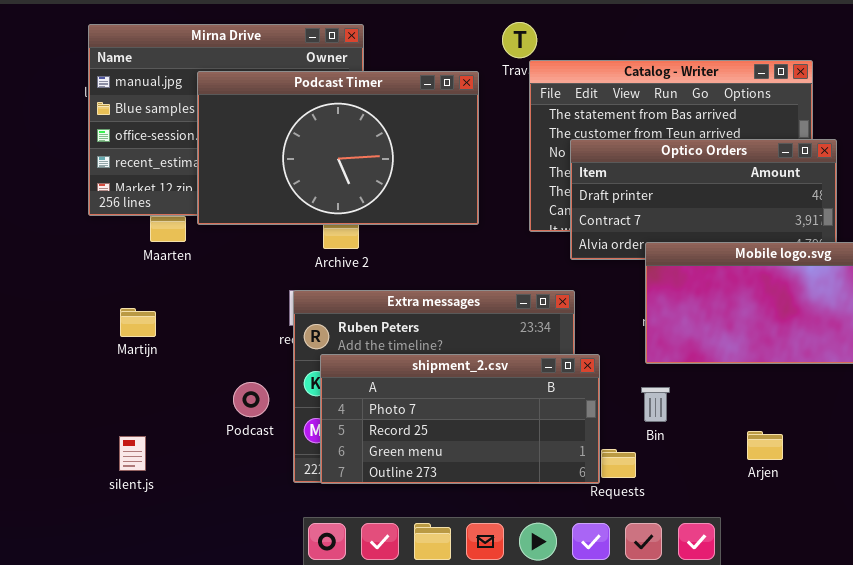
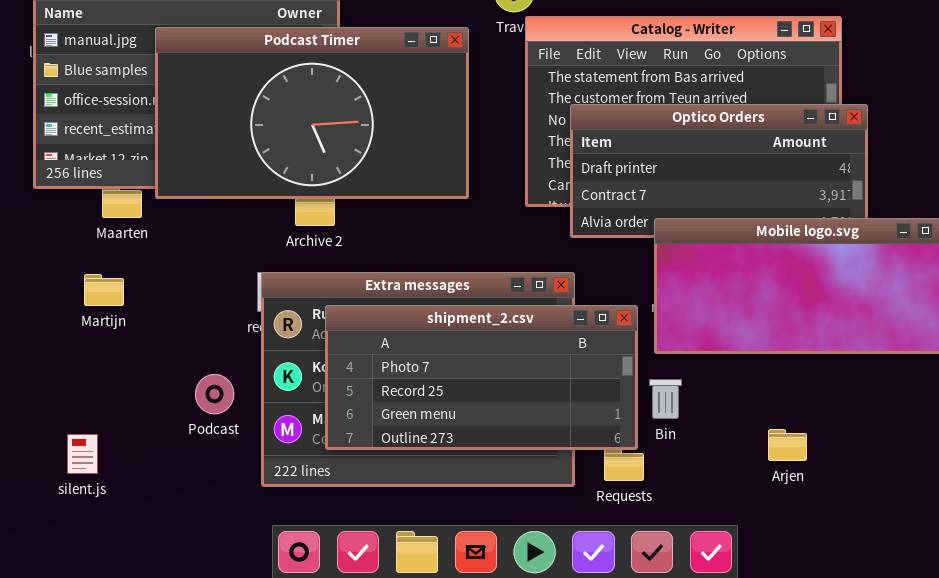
Martijn: [120,308,156,337] -> [84,274,124,306], moved
shipment_2.csv: [320,354,600,484] -> [325,305,638,450], moved

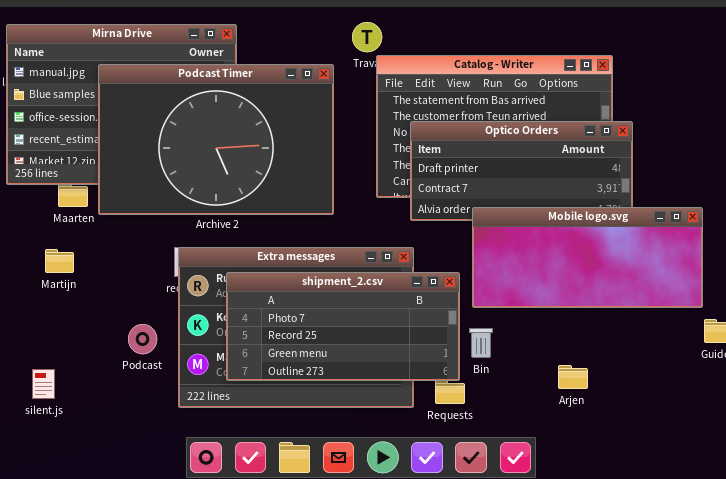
Podcast Timer: [155,27,469,199] -> [98,64,334,215], resized

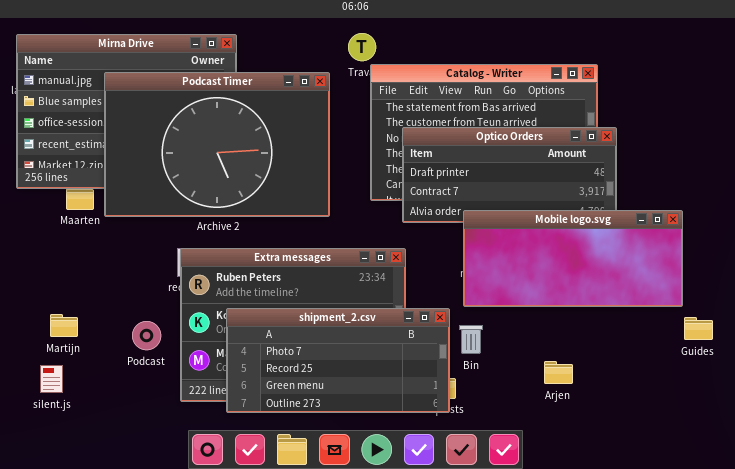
Martijn: [45,249,74,273] -> [50,314,78,337], moved
shipment_2.csv: [226,272,460,381] -> [226,308,450,413], moved

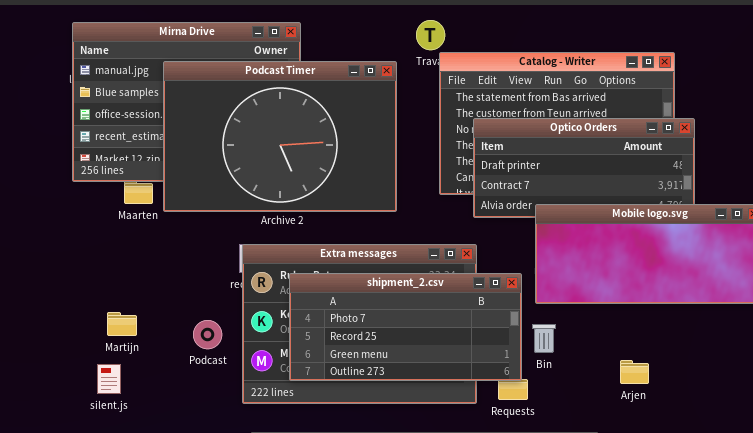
shipment_2.csv: [226,308,450,413] -> [289,273,522,381], moved

